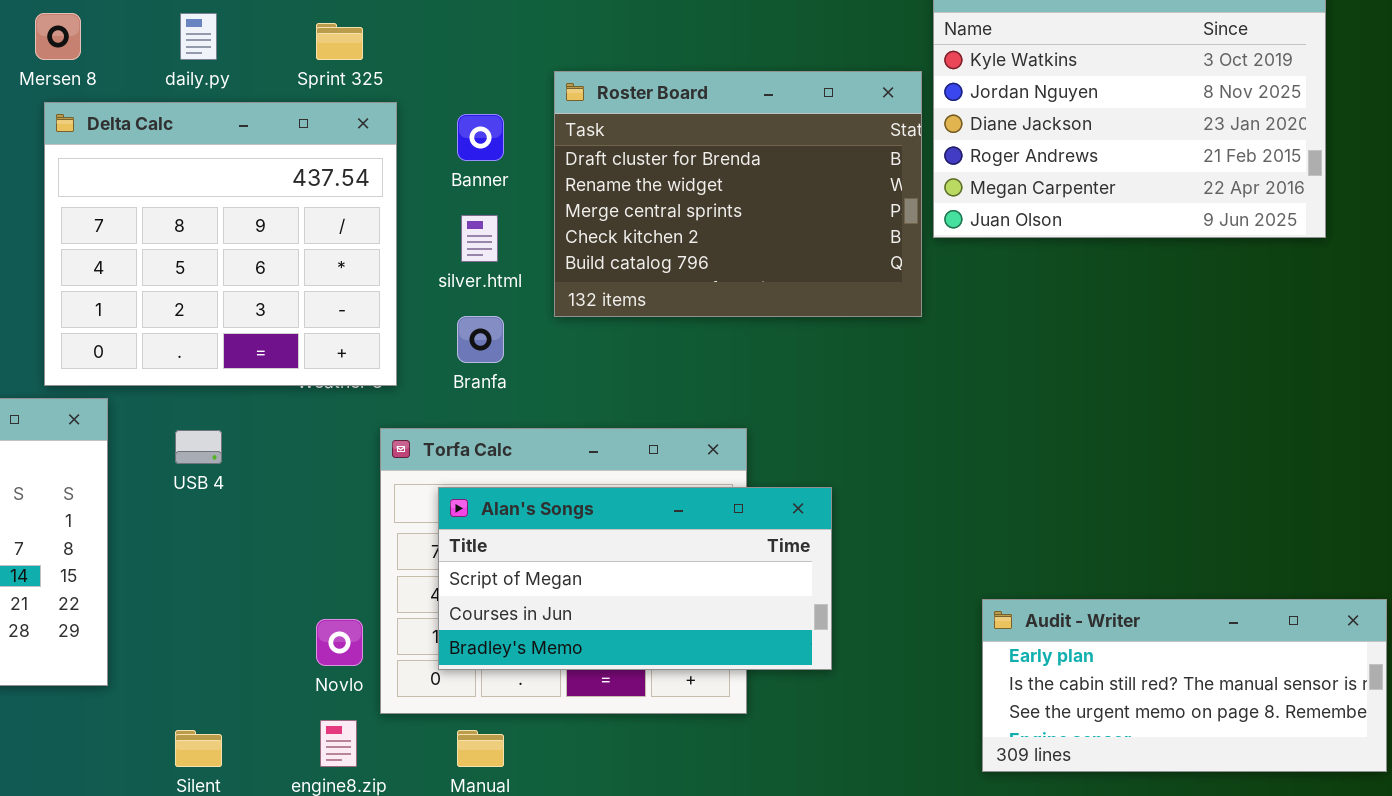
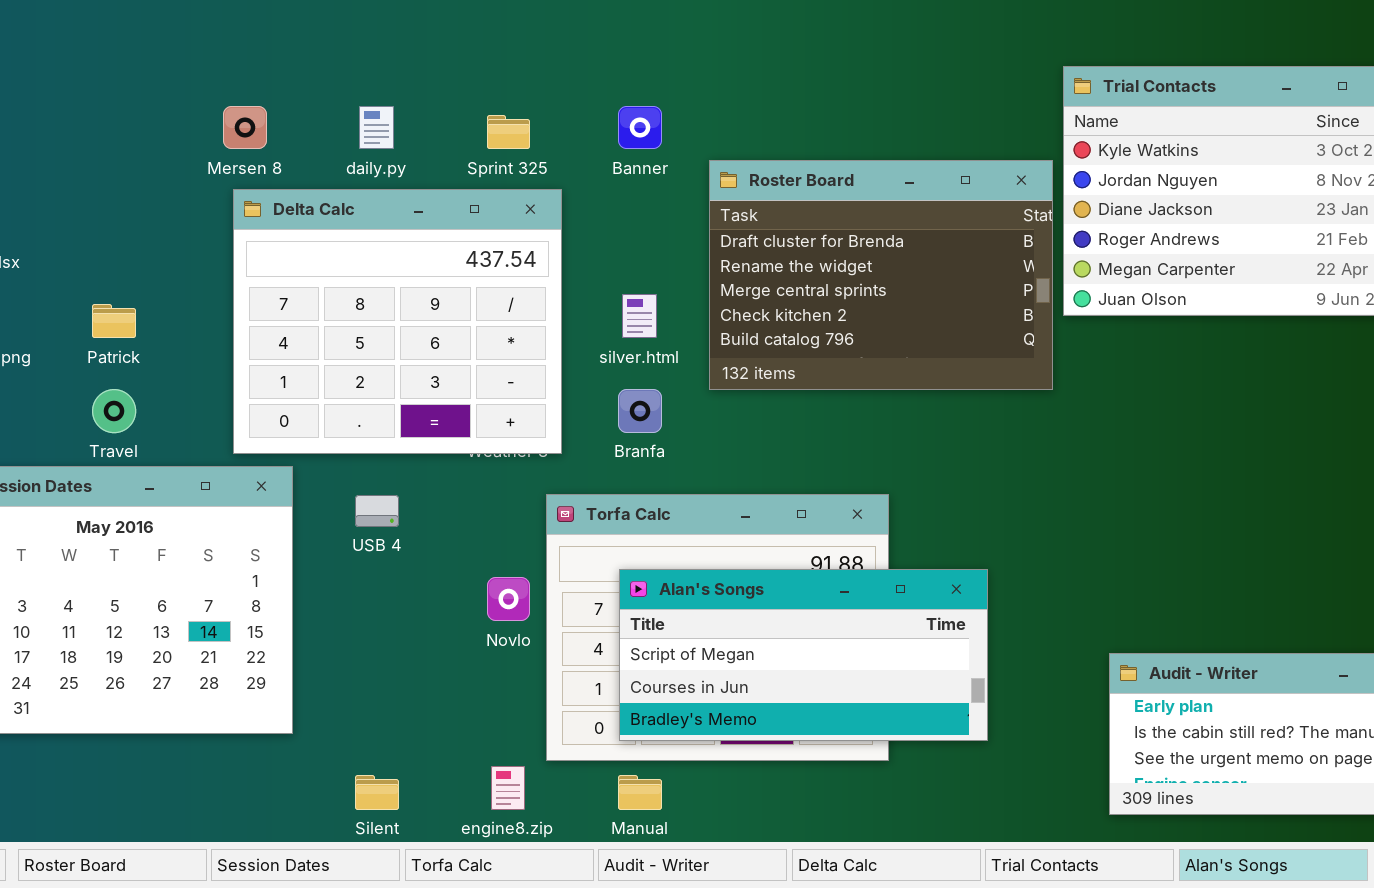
Banner: [457,114,504,161] -> [618,106,662,149], moved
Alan's Songs: [438,487,832,670] -> [619,569,988,741], moved
Novlo: [316,619,363,666] -> [487,577,530,621], moved

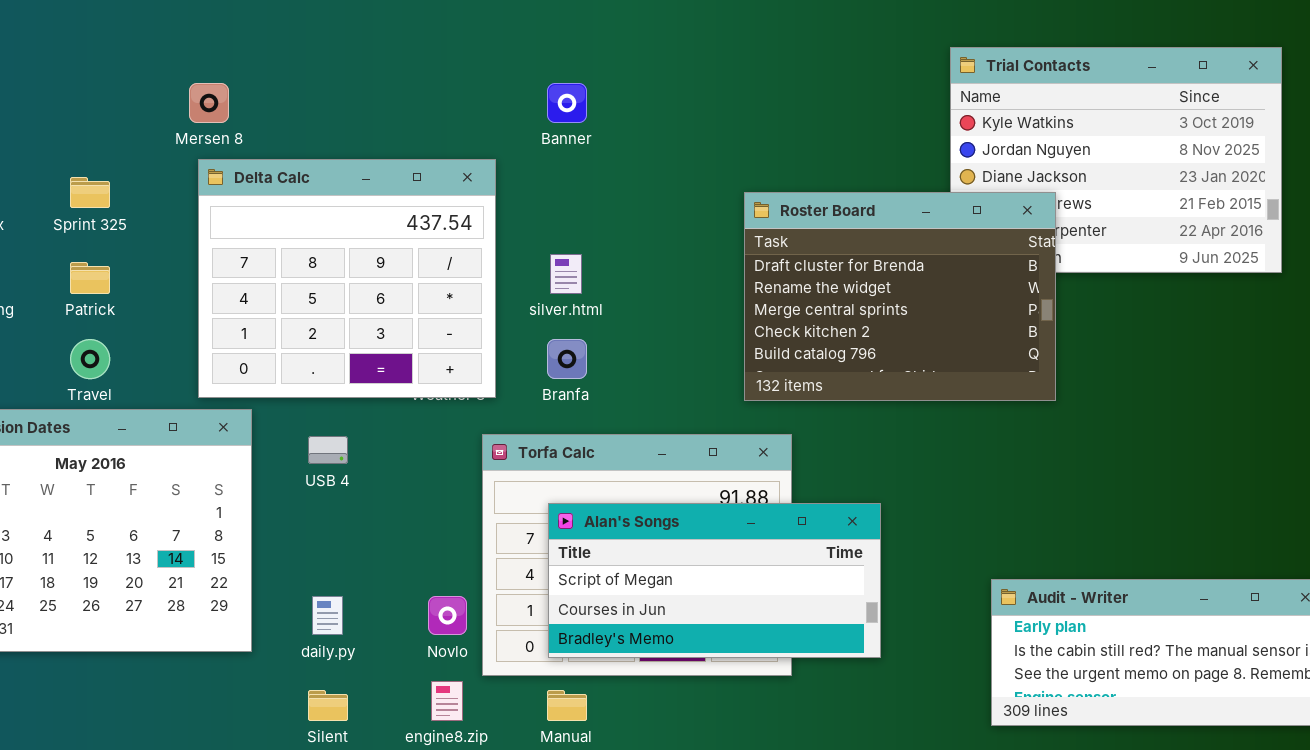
daily.py: [359,106,394,149] -> [312,596,343,635], moved
Sprint 325: [487,115,530,149] -> [70,177,110,208], moved
Roster Board: [709,160,1053,390] -> [744,192,1056,401], moved
Novlo: [487,577,530,621] -> [428,596,467,635], moved

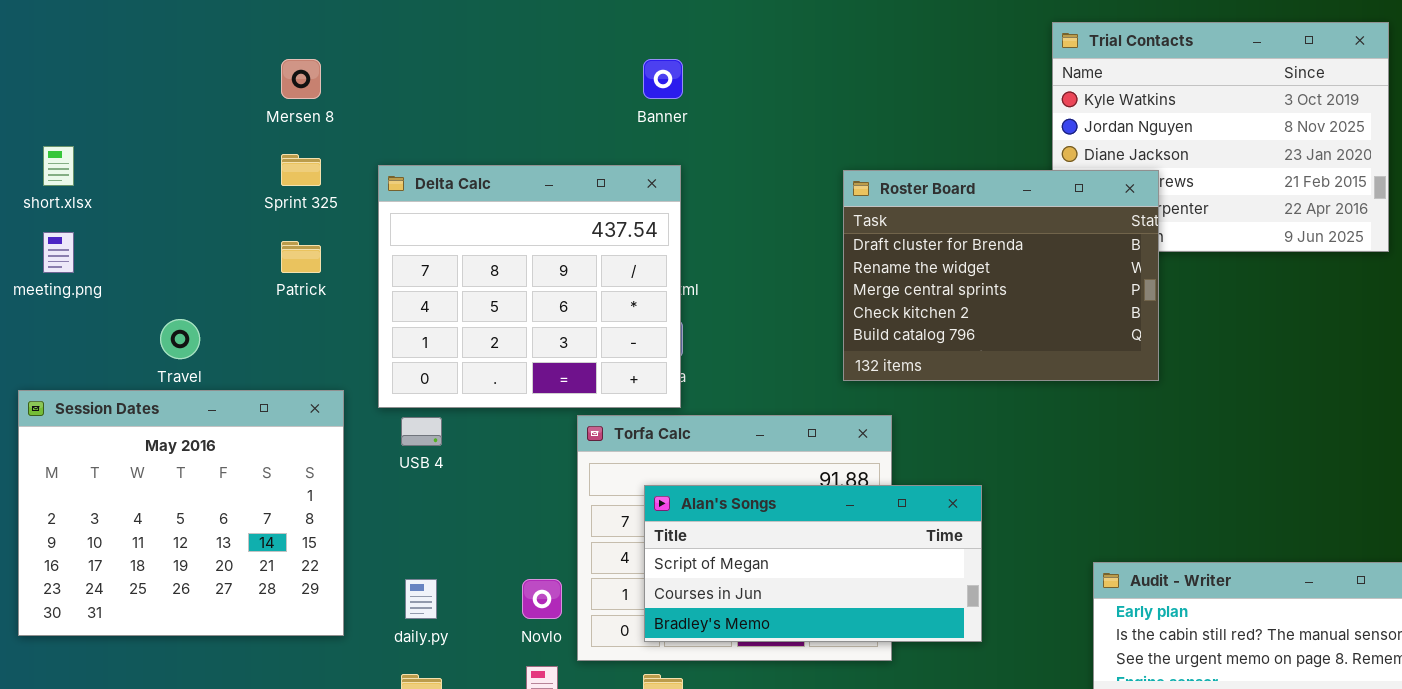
Delta Calc: [198,159,496,398] -> [378,165,681,408], moved
Sprint 325: [70,177,110,208] -> [281,154,321,186], moved
Patrick: [70,262,110,294] -> [281,241,321,273], moved

